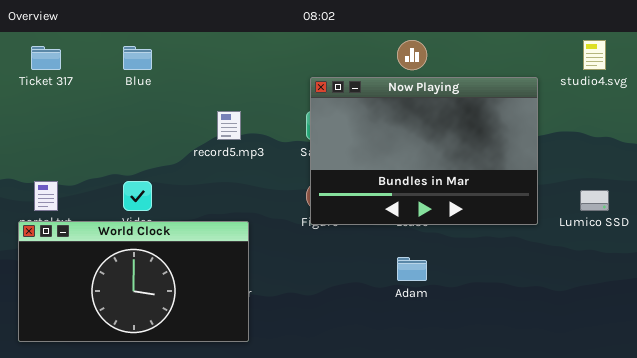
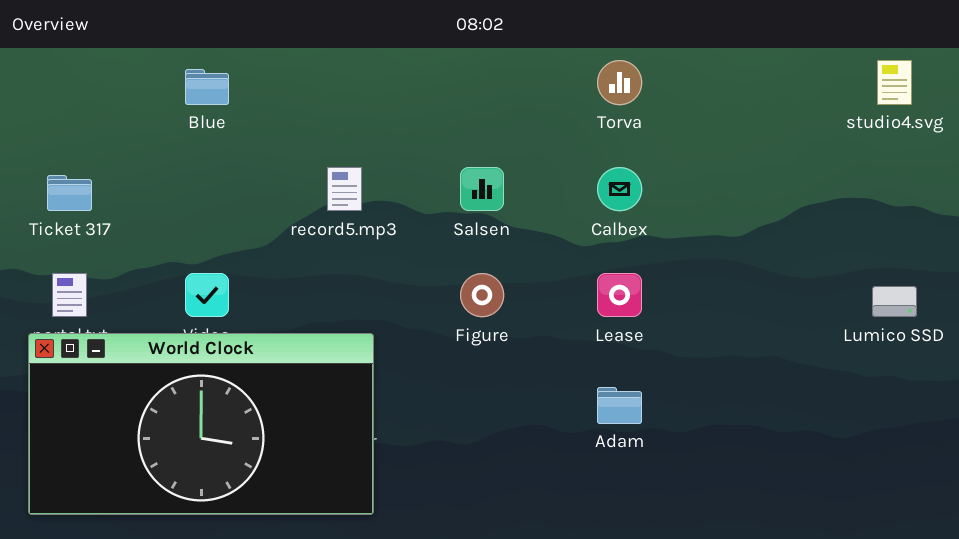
Ticket 317: [31,46,61,70] -> [47,175,92,211], moved
Now Playing: [310,77,538,225] -> none, closed

